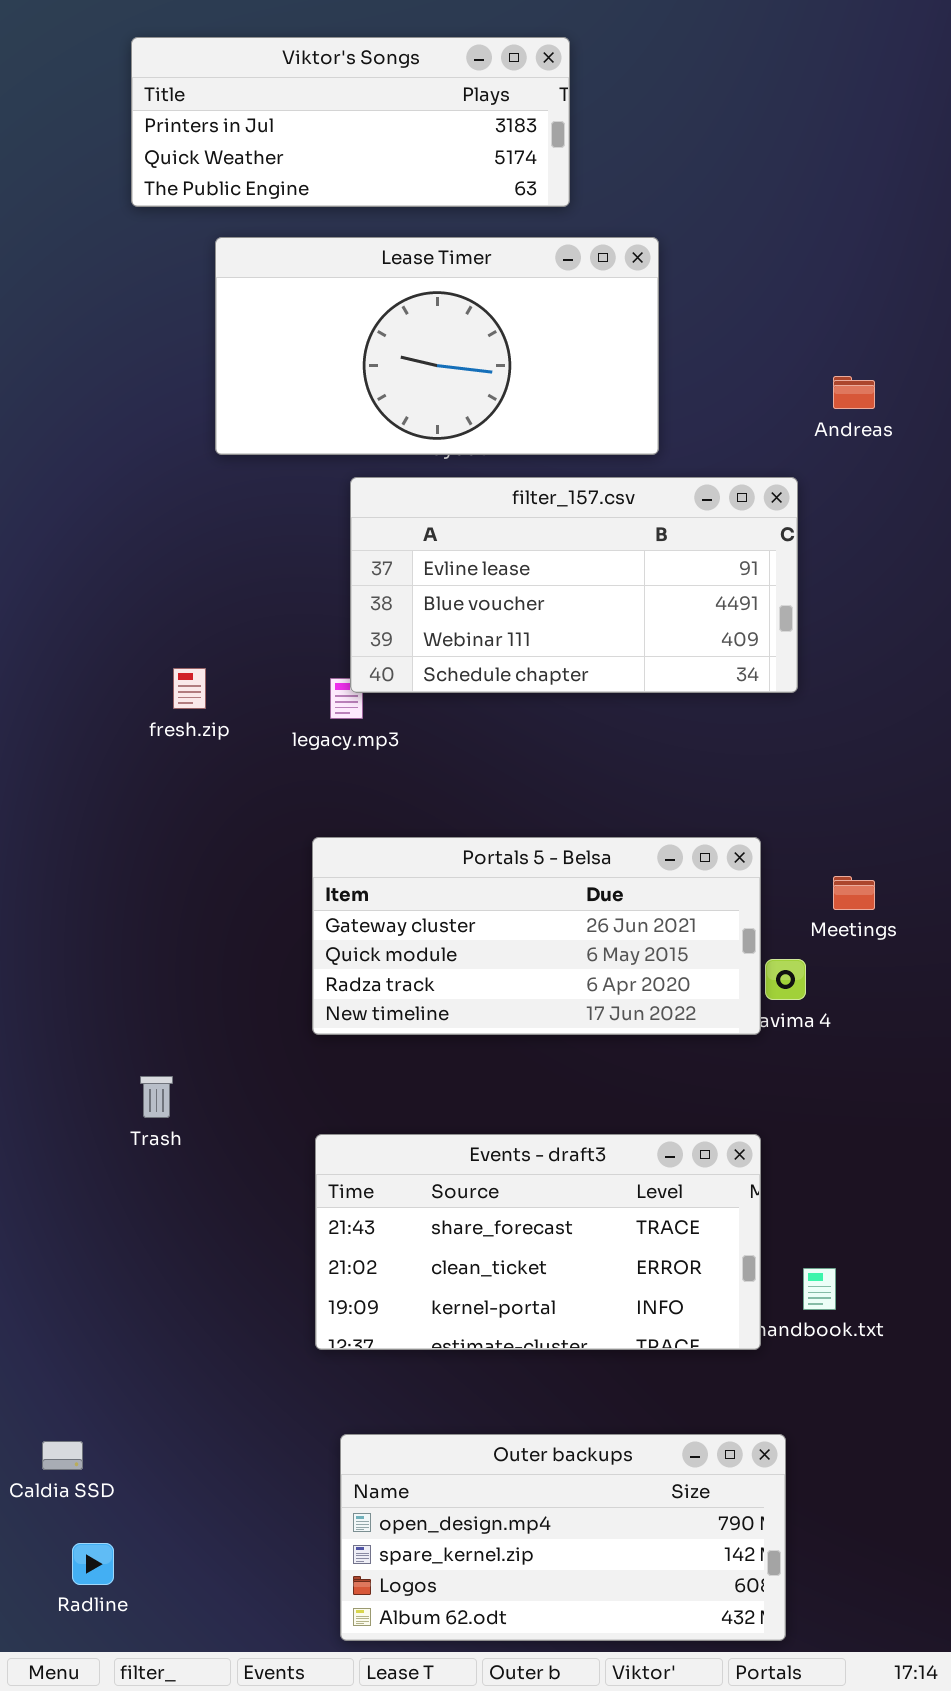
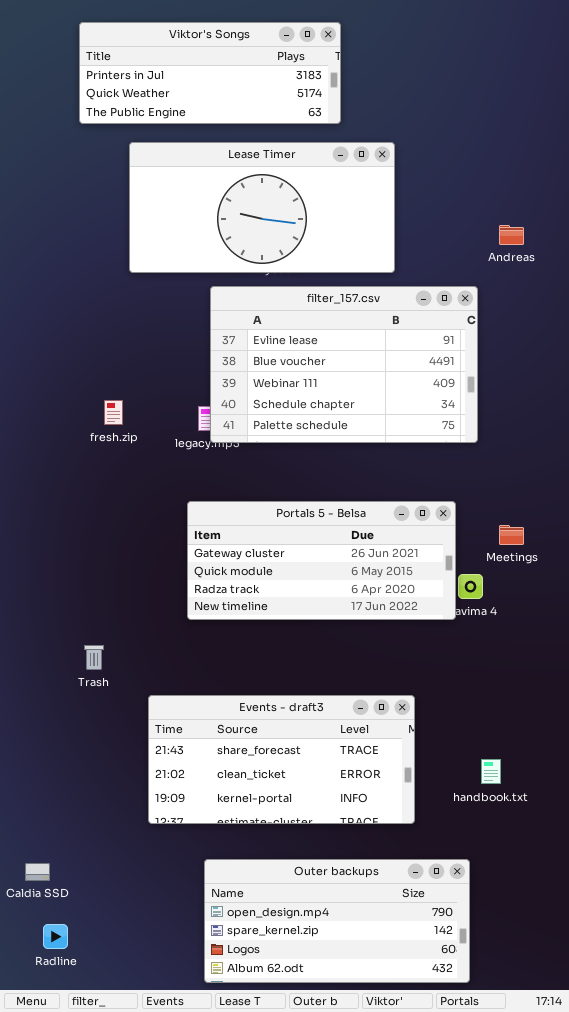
filter_157.csv: [350,477,798,693] -> [210,286,478,443], resized
Events - draft3: [315,1134,761,1350] -> [148,695,415,824], moved

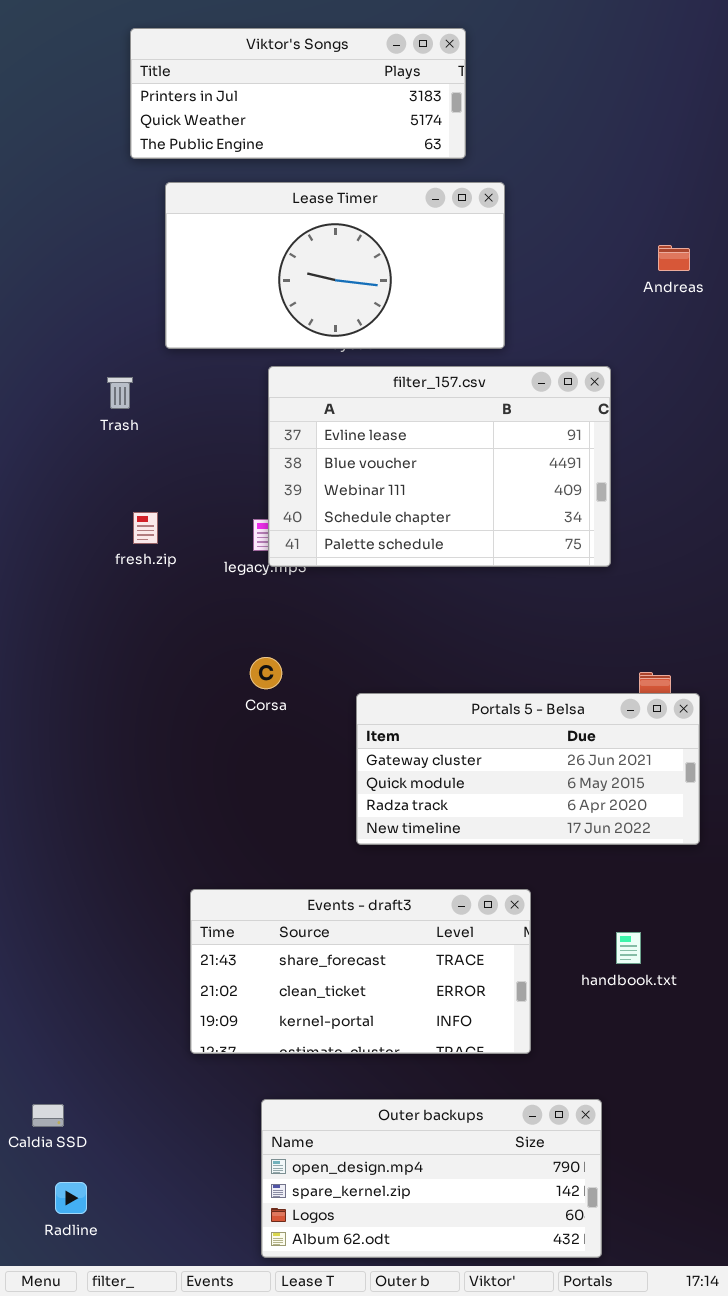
Viktor's Songs: [79,22,341,124] -> [130,28,466,159], moved
Andreas: [499,225,524,245] -> [658,245,690,271], moved
Portals 5 - Belsa: [187,501,456,620] -> [356,693,700,845], moved
Trash: [84,645,104,670] -> [107,377,133,409], moved
handbook.txt: [481,759,501,784] -> [616,932,641,964], moved

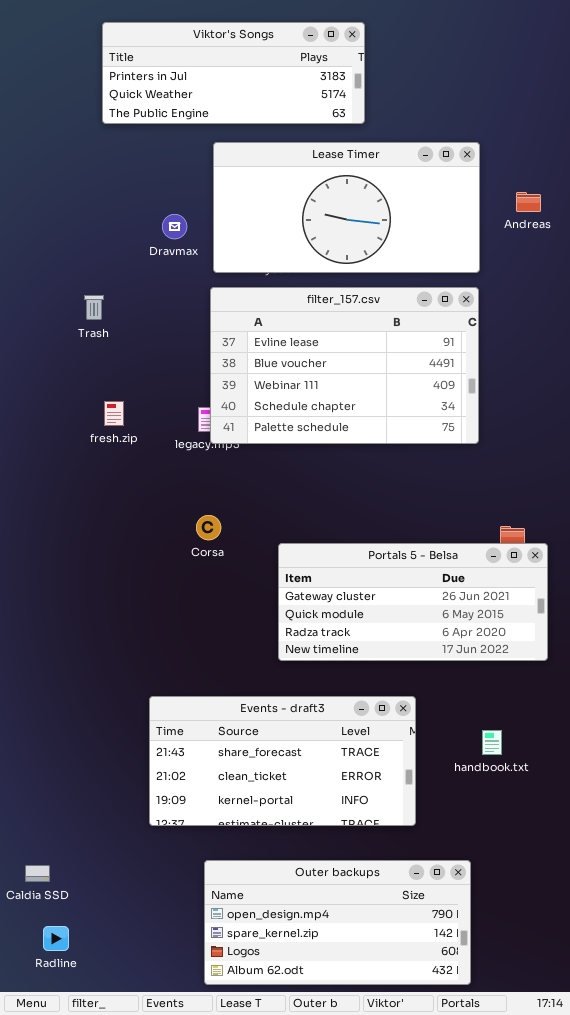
Lease Timer: [165,182,505,349] -> [213,142,480,273], moved

